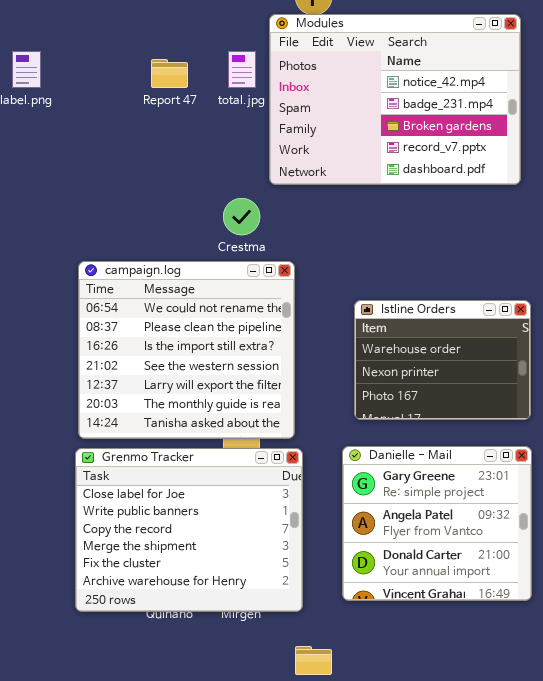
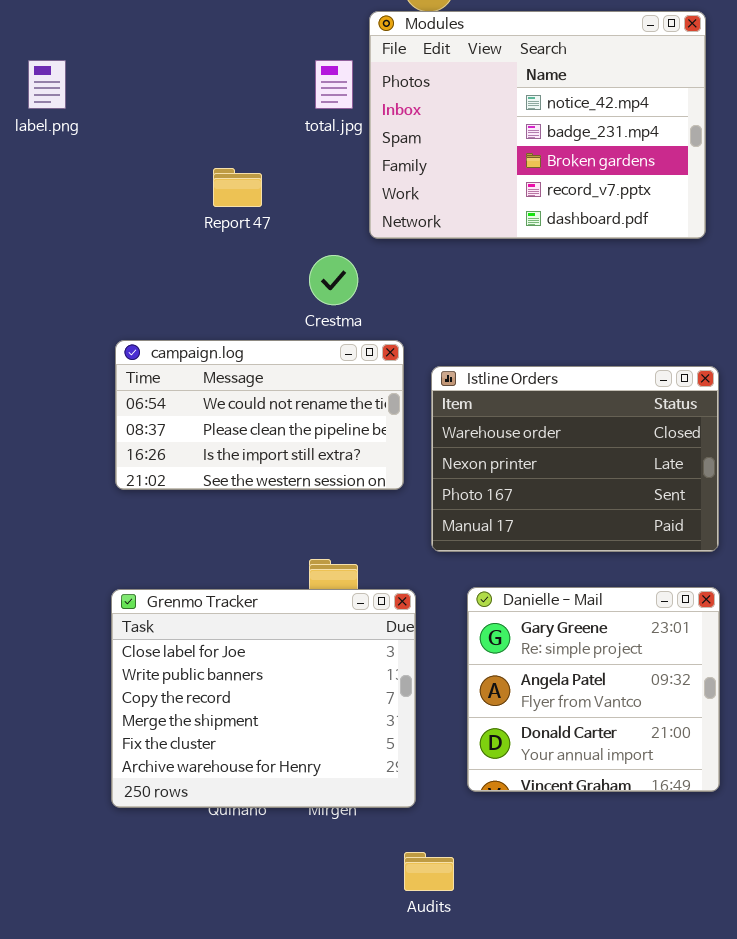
Report 47: [151,59,188,88] -> [213,168,262,207], moved
campaign.log: [78,261,295,439] -> [115,340,404,490], resized
Istline Orders: [354,300,531,420] -> [431,366,719,552], resized

